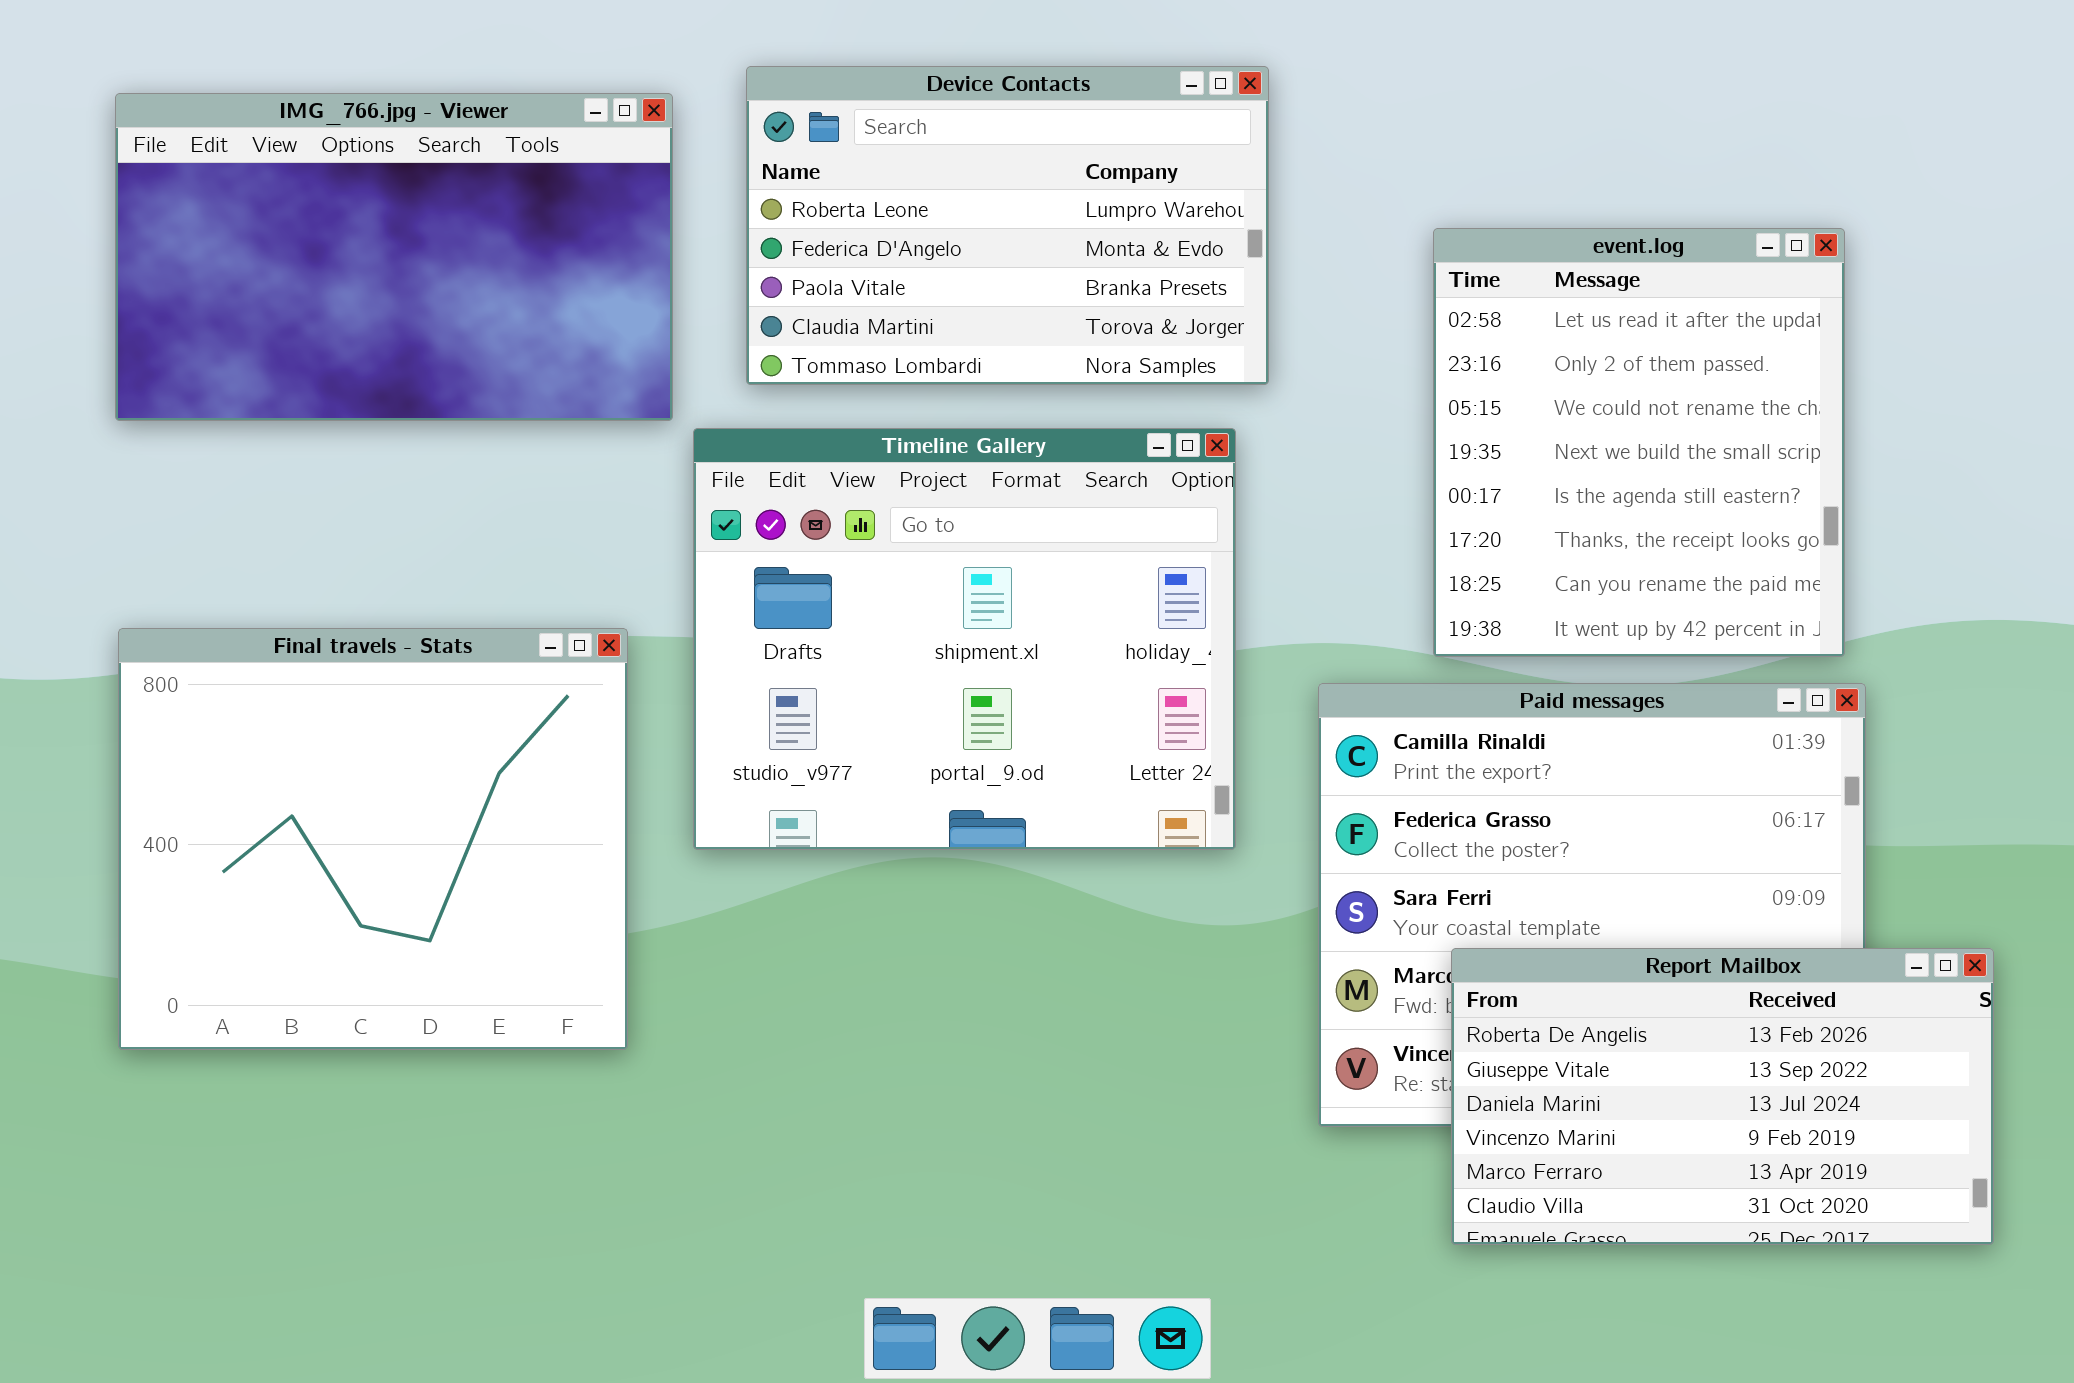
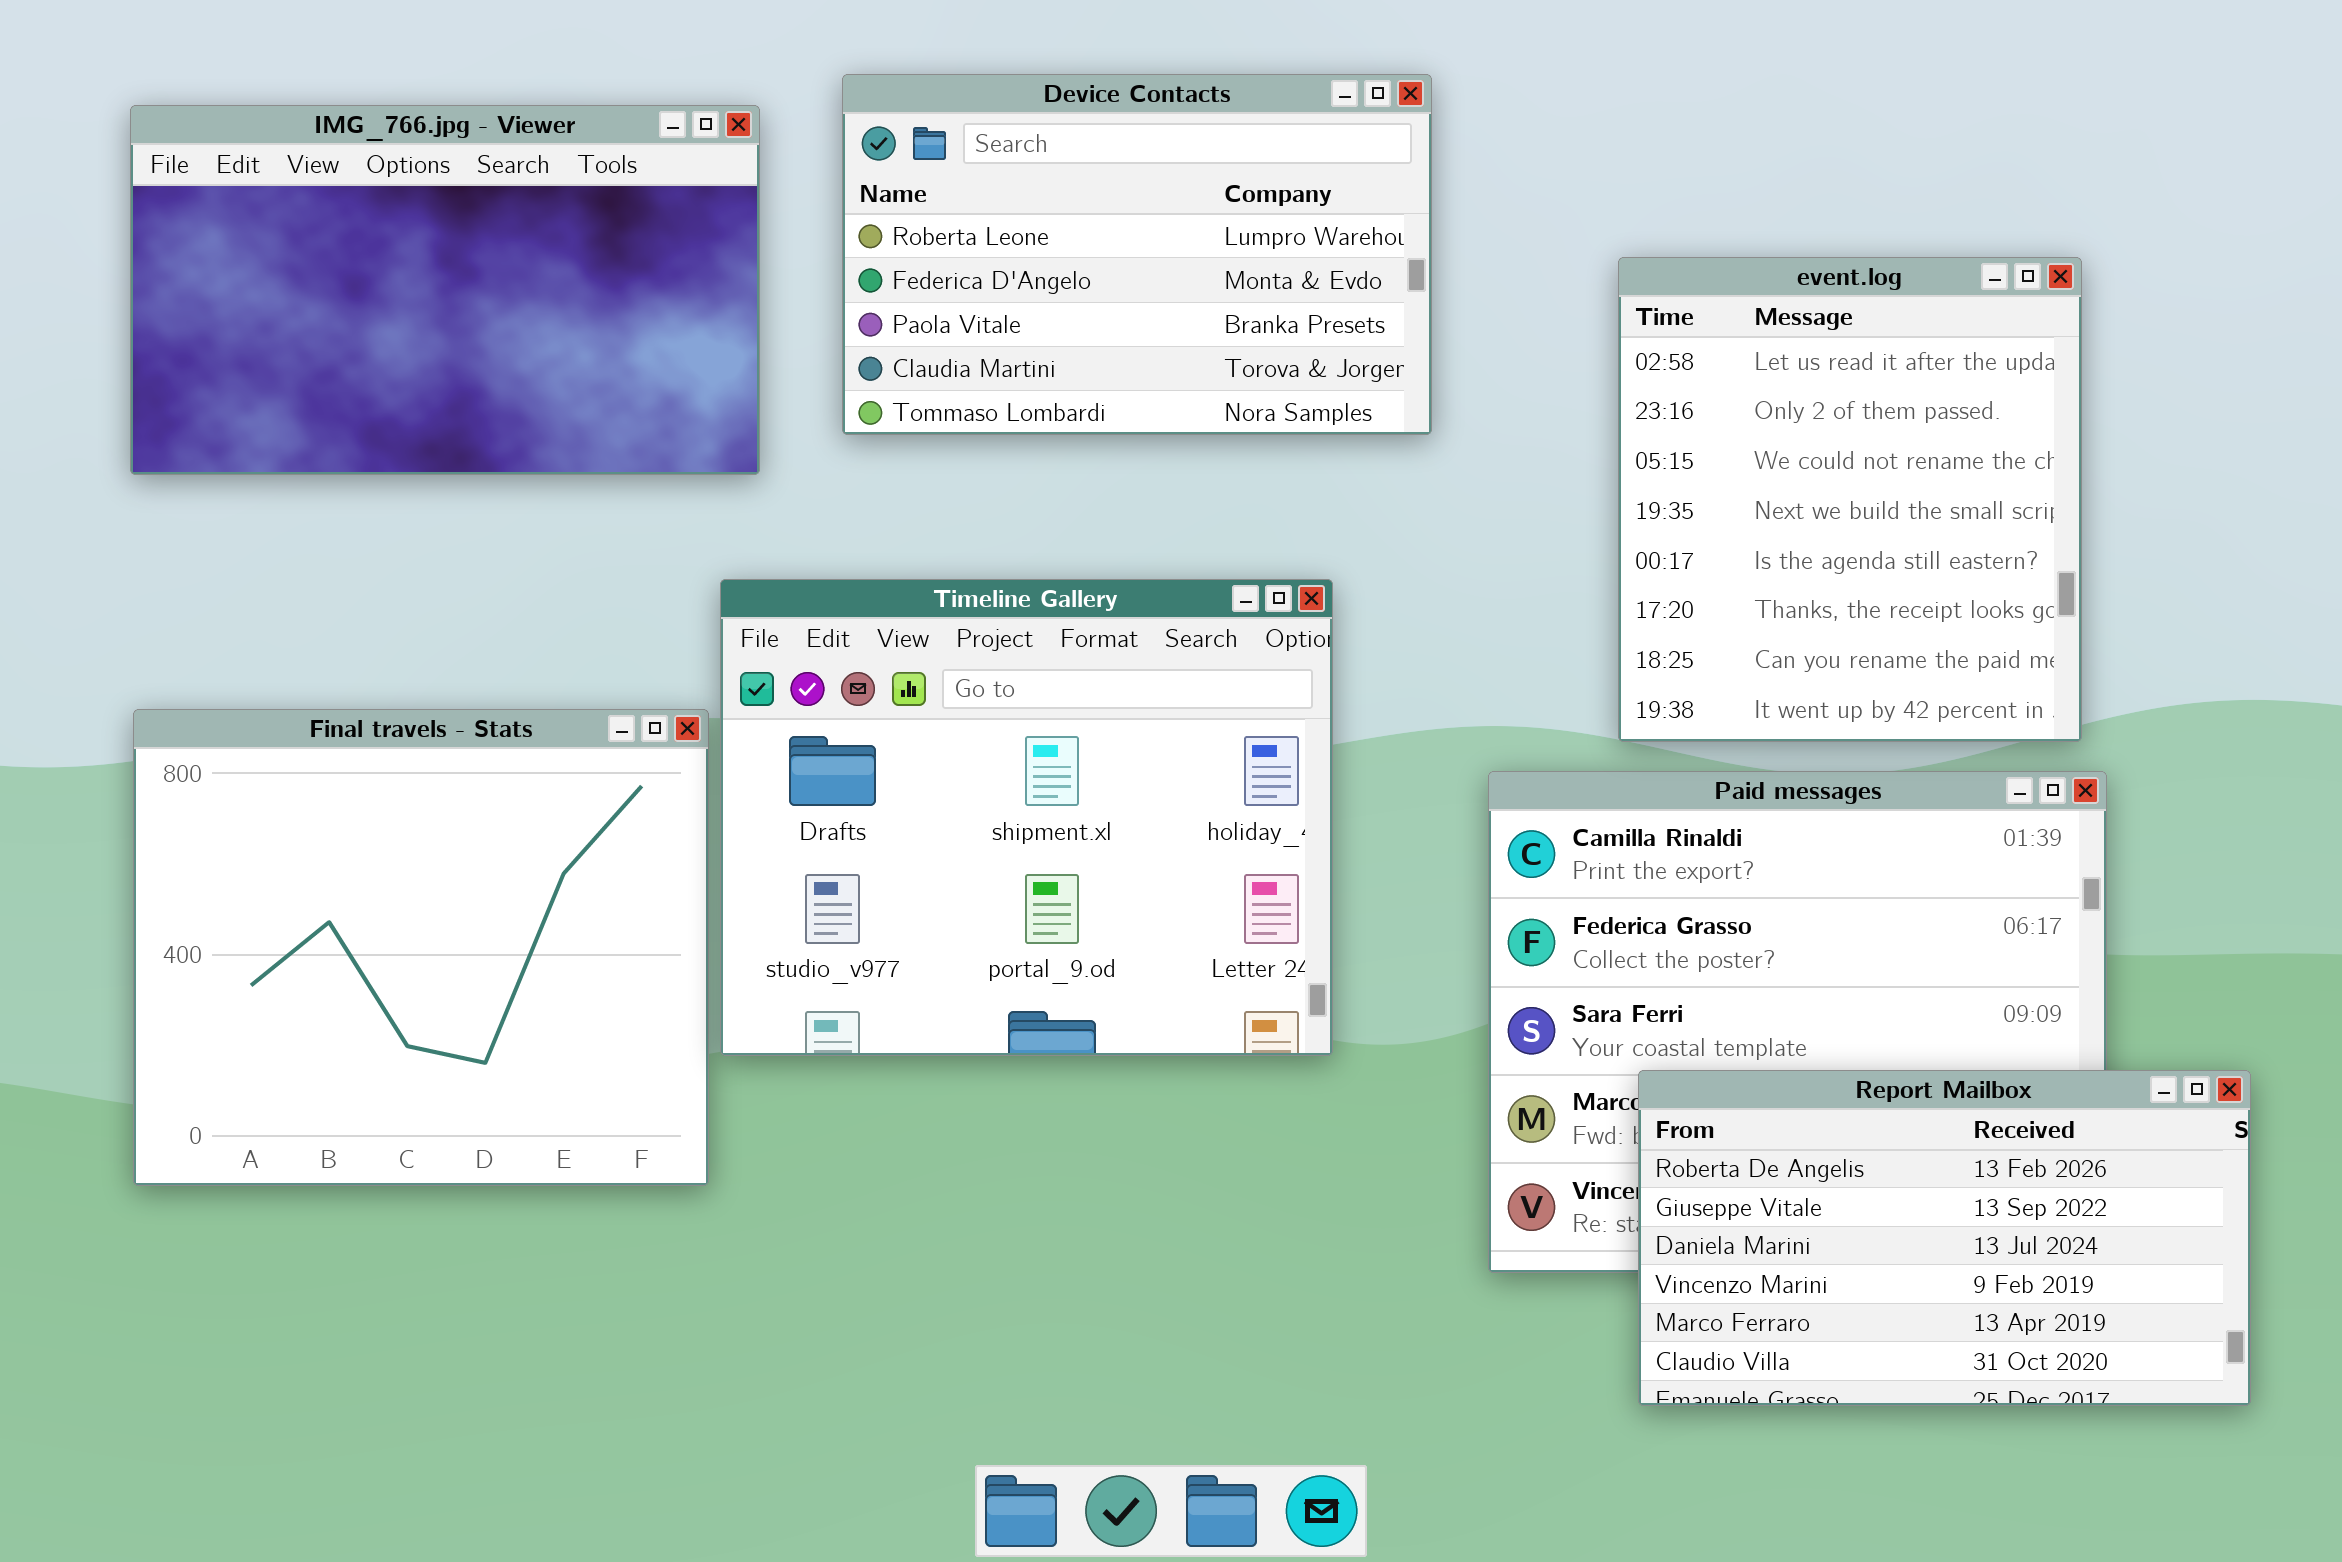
Timeline Gallery: [693,428,1236,850] -> [720,579,1333,1056], moved

